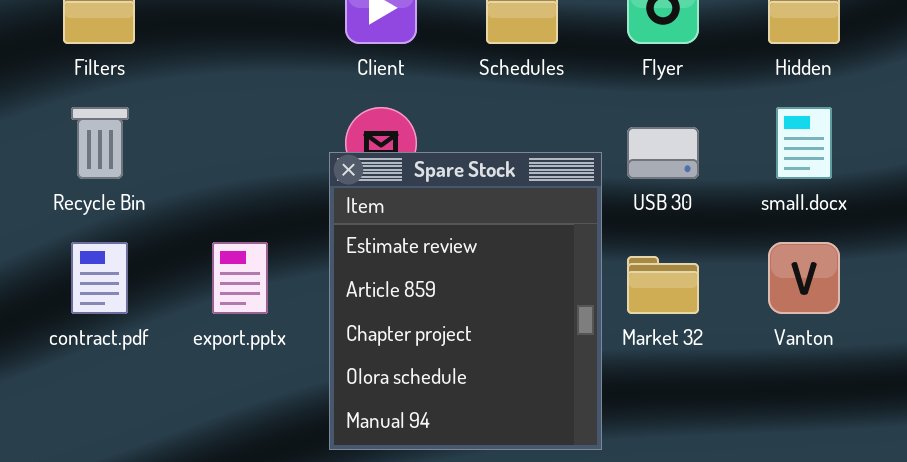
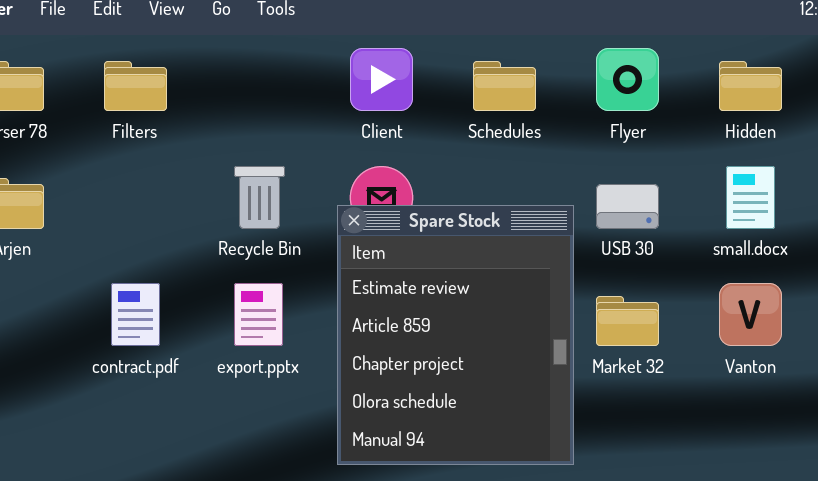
Recycle Bin: [71,107,129,179] -> [234,166,285,229], moved

